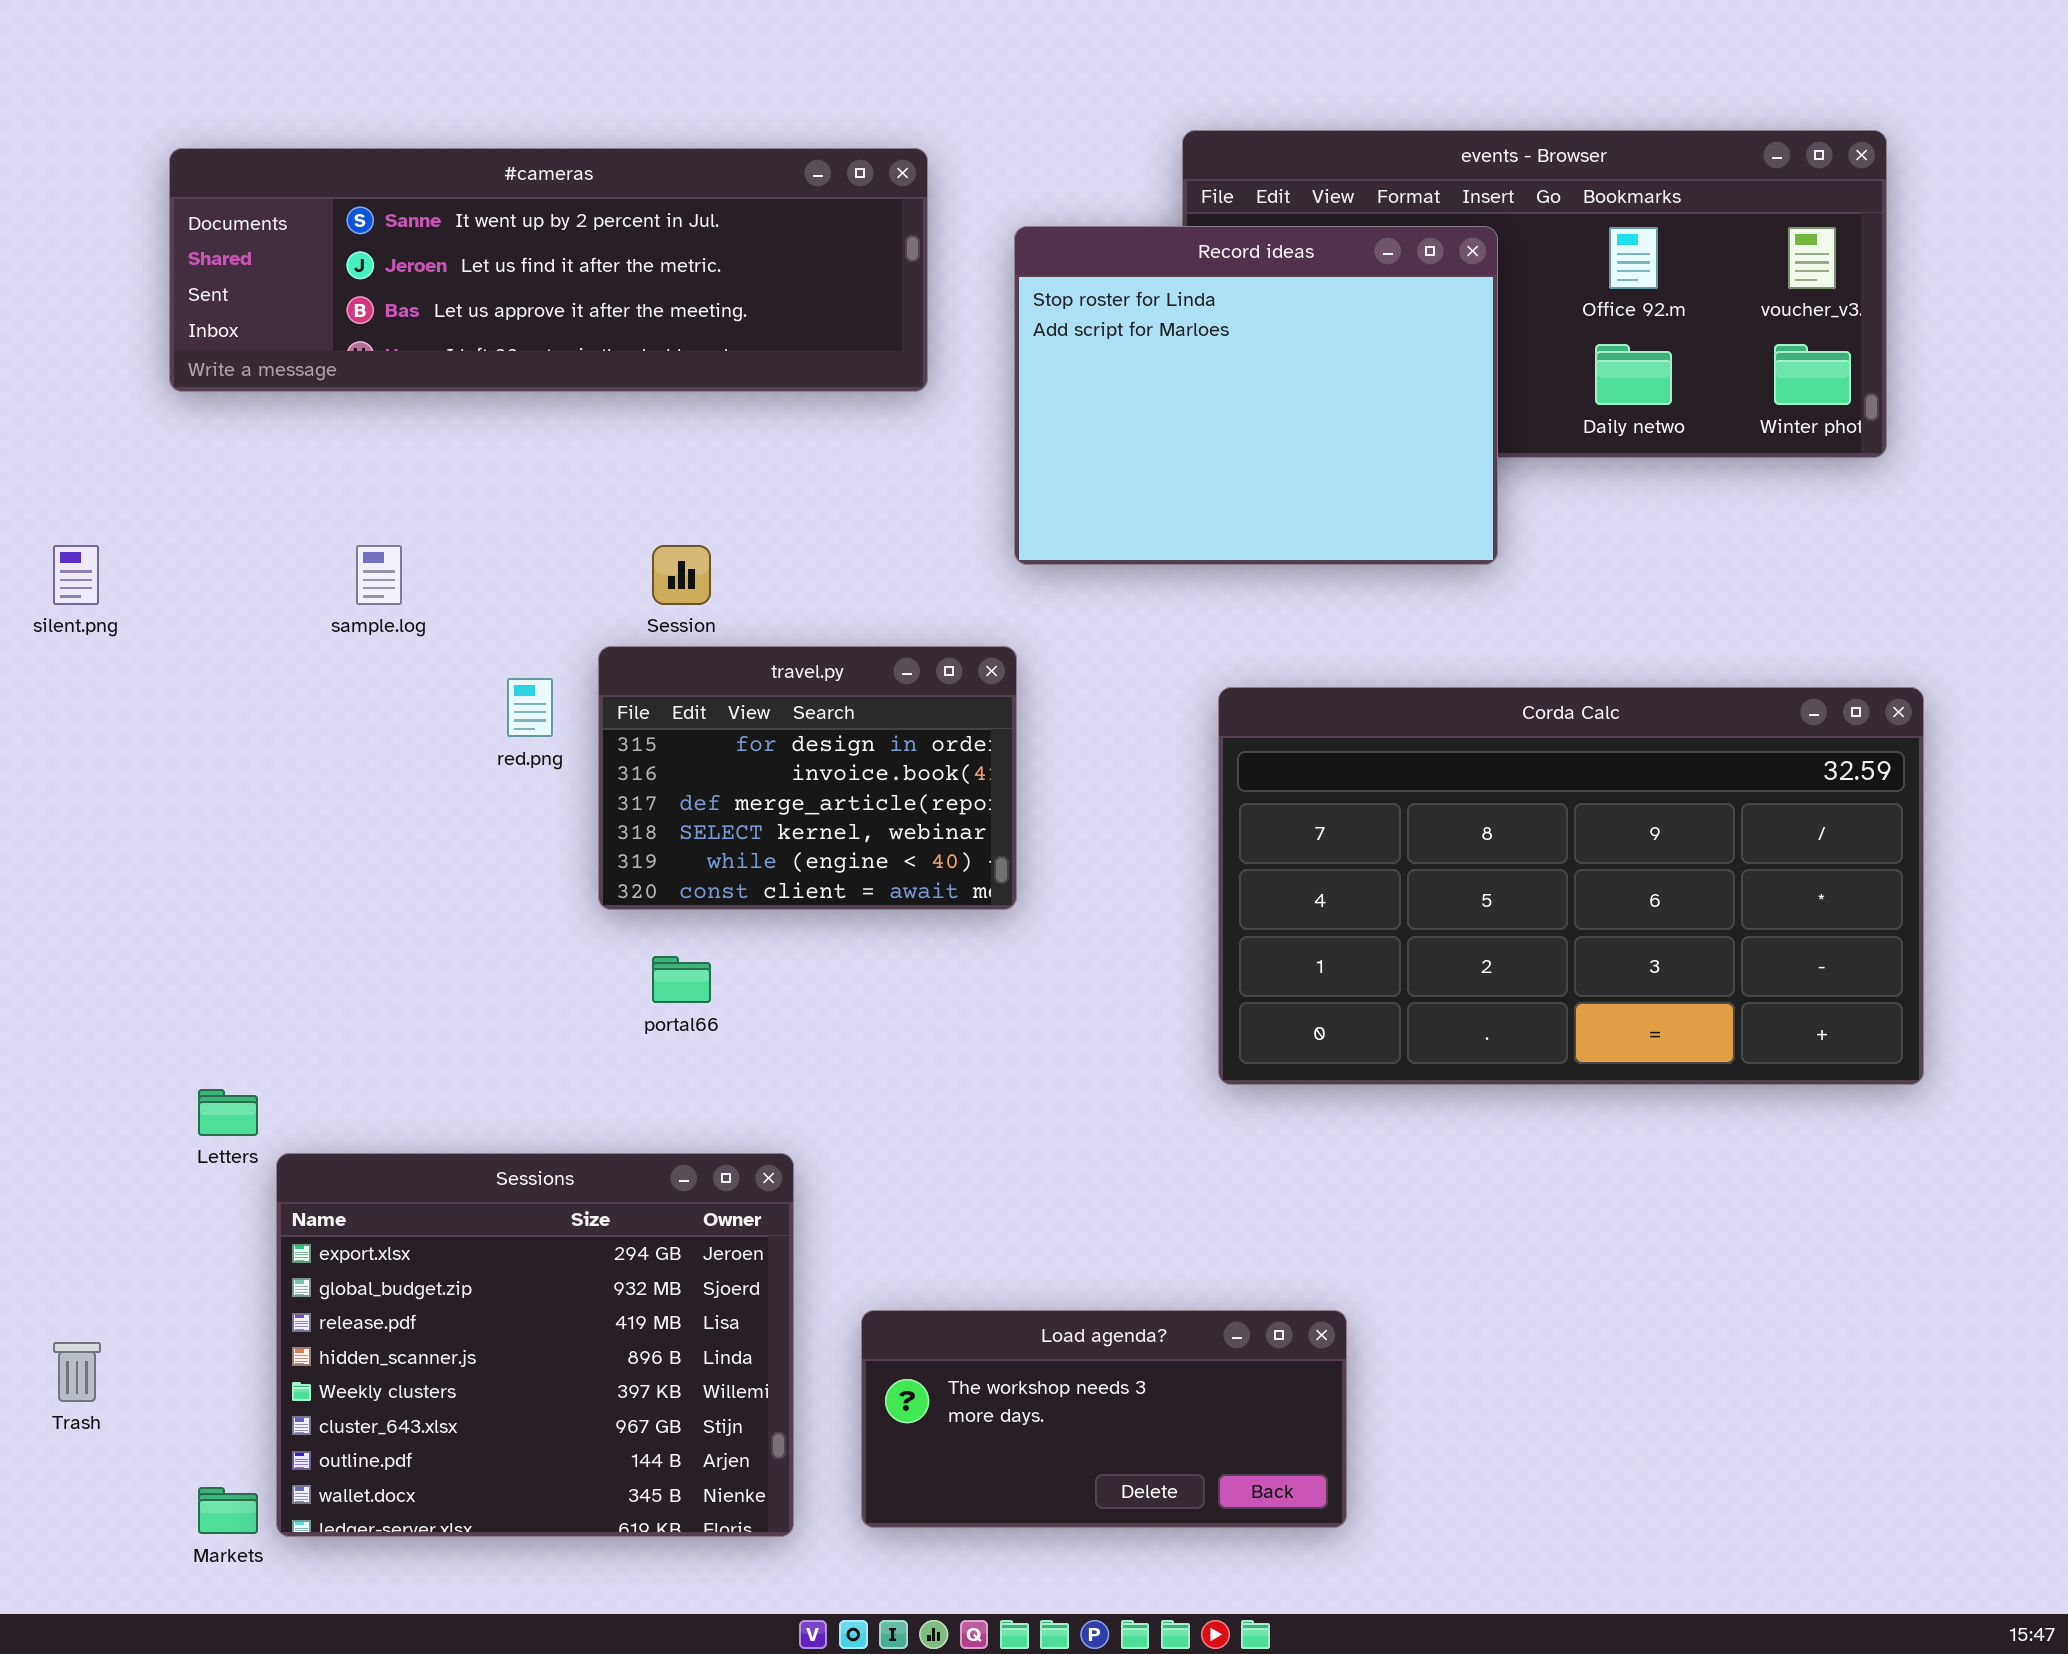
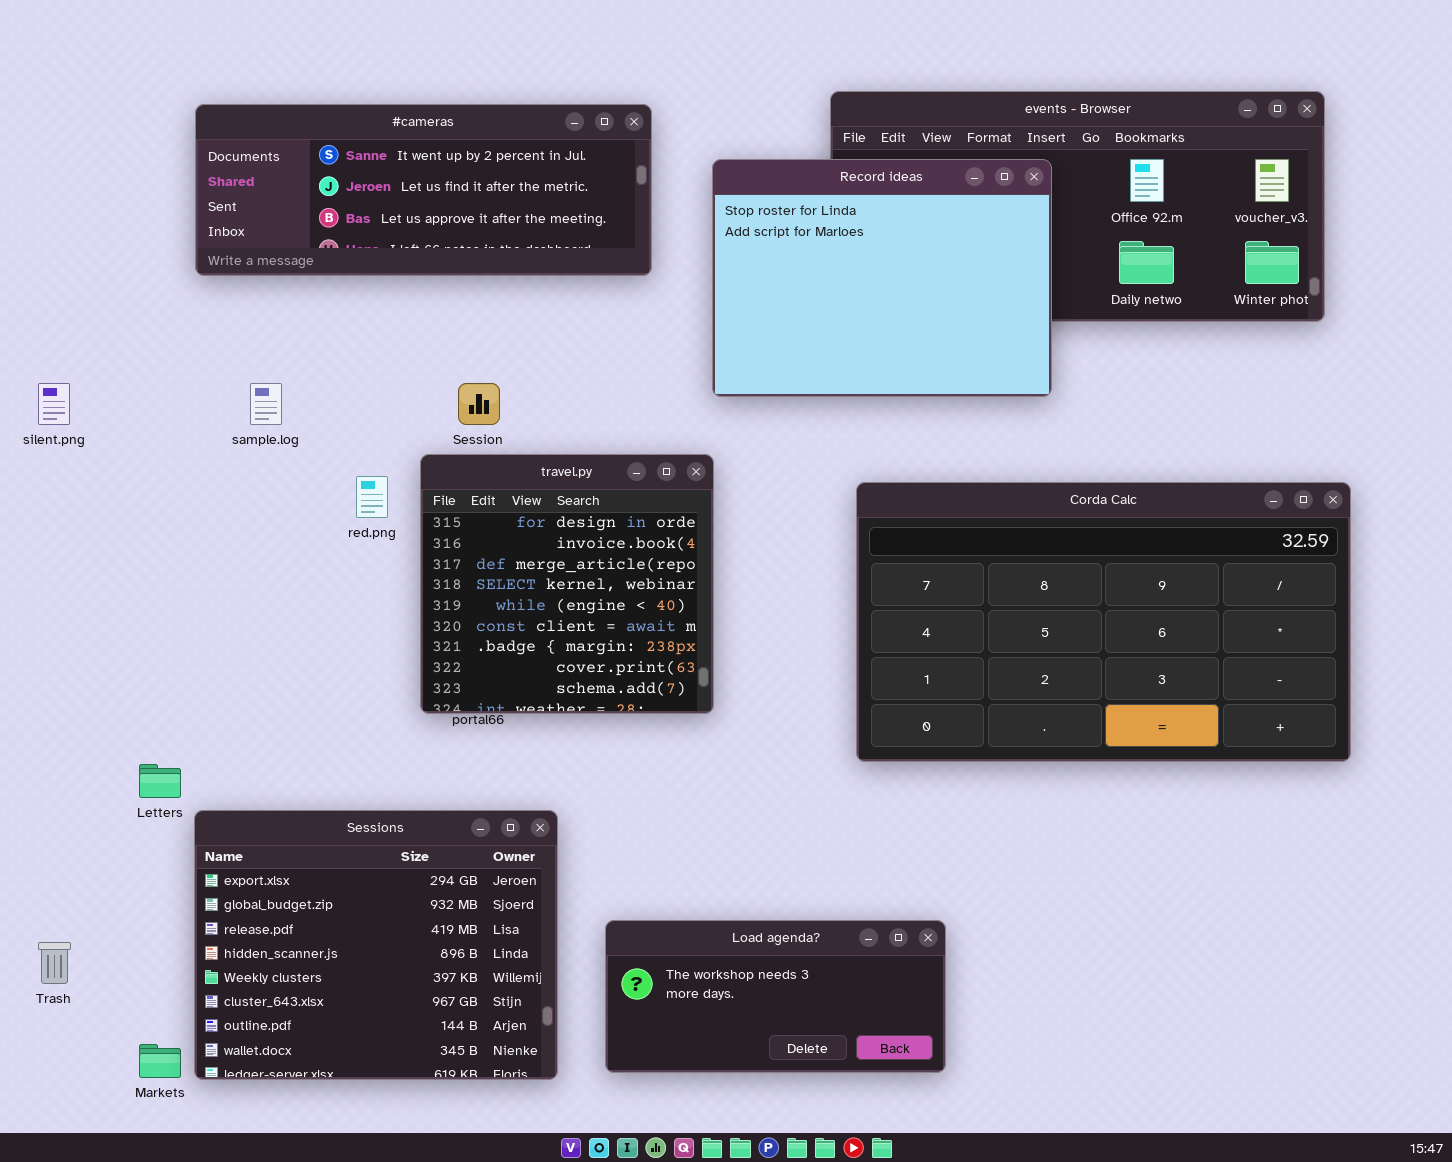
#cameras: [169,148,928,392] -> [195,104,652,276], resized
travel.py: [598,646,1017,910] -> [420,454,714,714], resized

